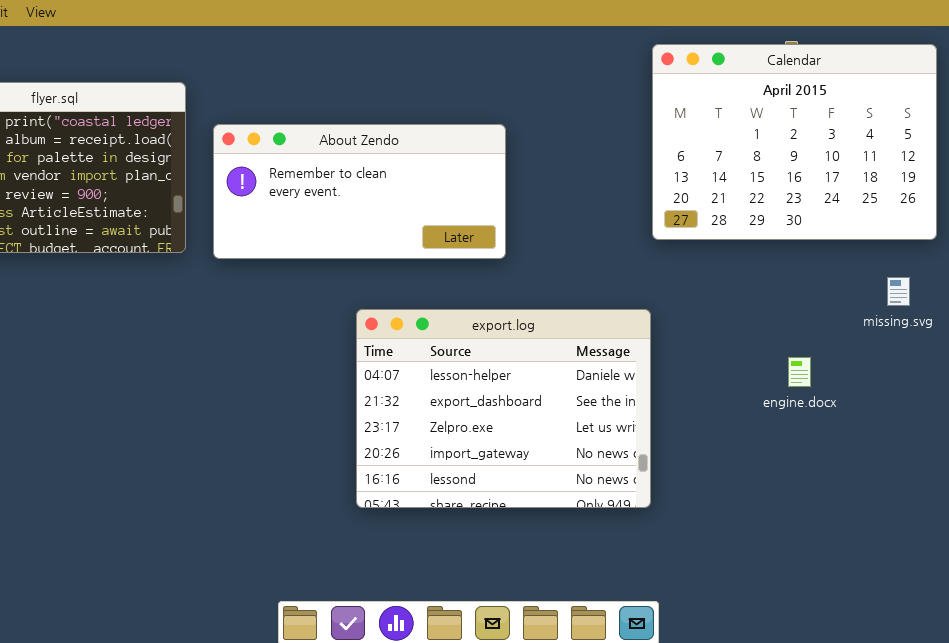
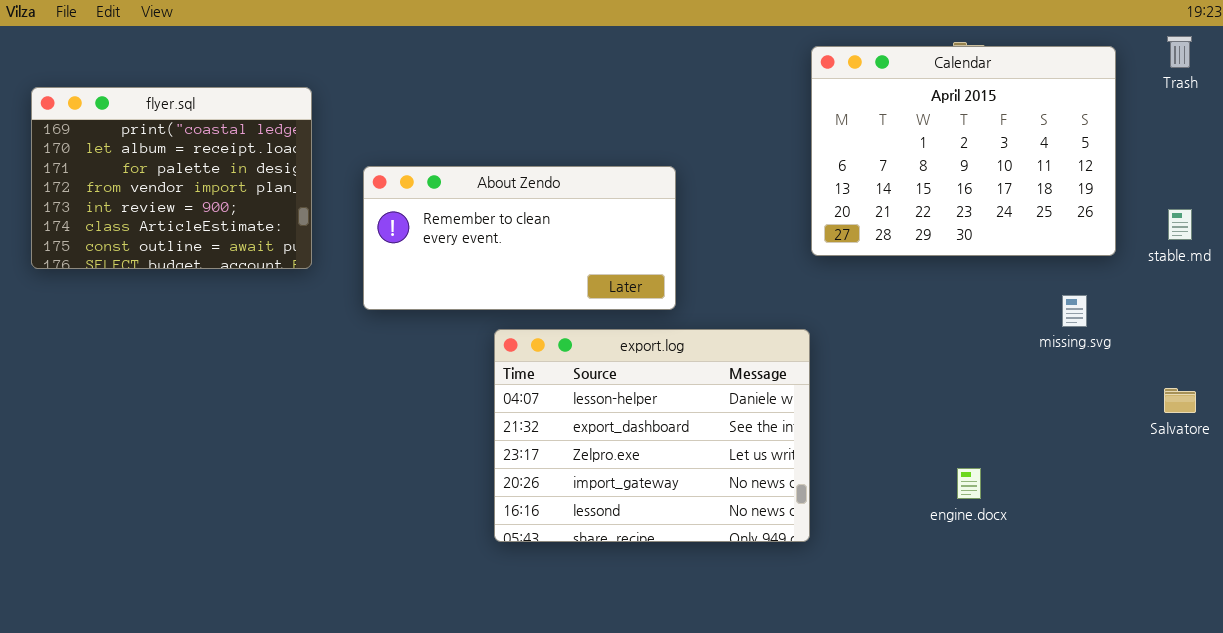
About Zendo: [213,124,506,259] -> [363,166,676,310], moved
engine.docx: [788,357,811,387] -> [957,468,981,499], moved

